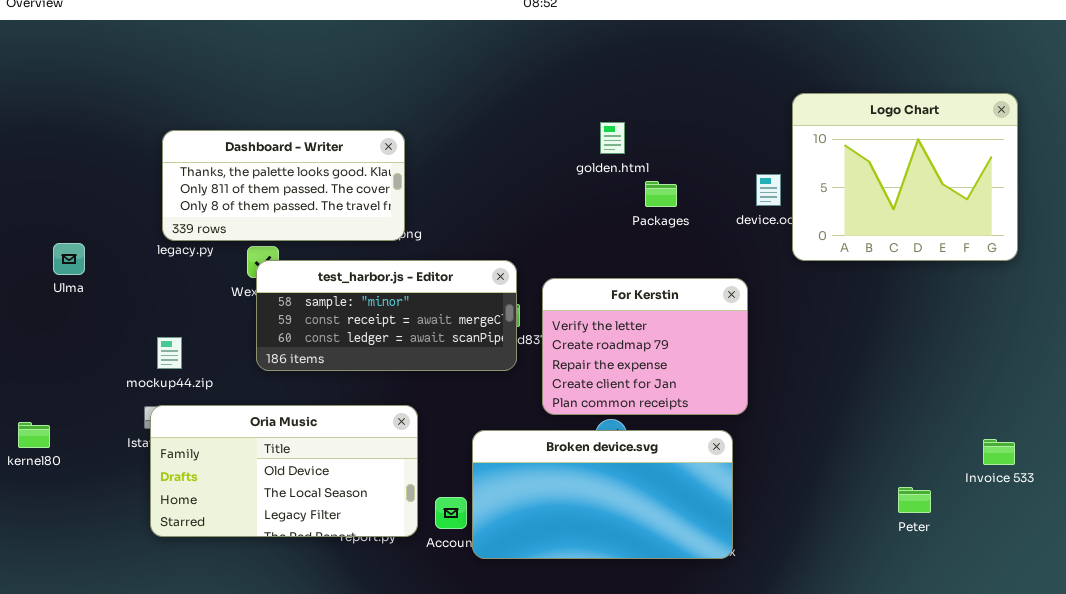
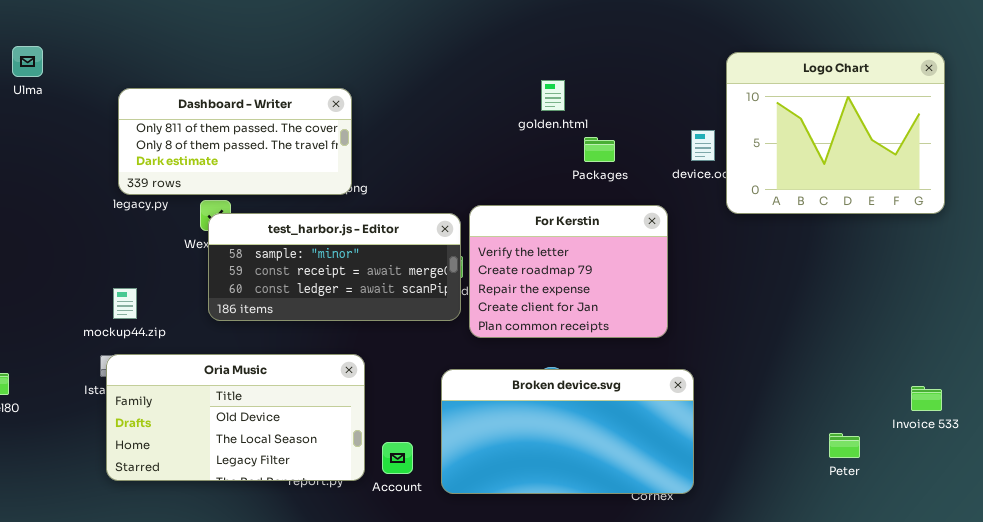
Dashboard - Writer: [162,130,405,241] -> [118,88,352,195], scrolled down 1 row
Ulma: [53,243,85,275] -> [12,46,43,77], moved
For Kerstin: [542,278,748,415] -> [469,205,668,338], moved
Broken device.svg: [472,430,733,559] -> [441,369,694,494], moved

